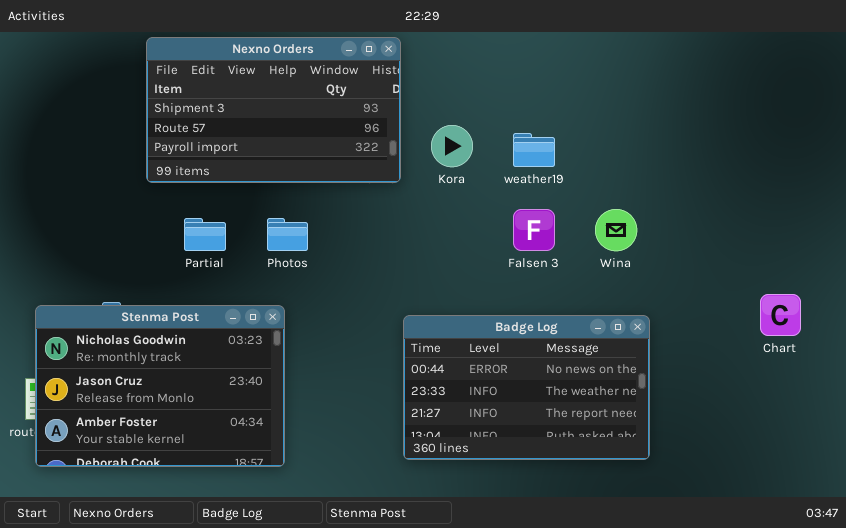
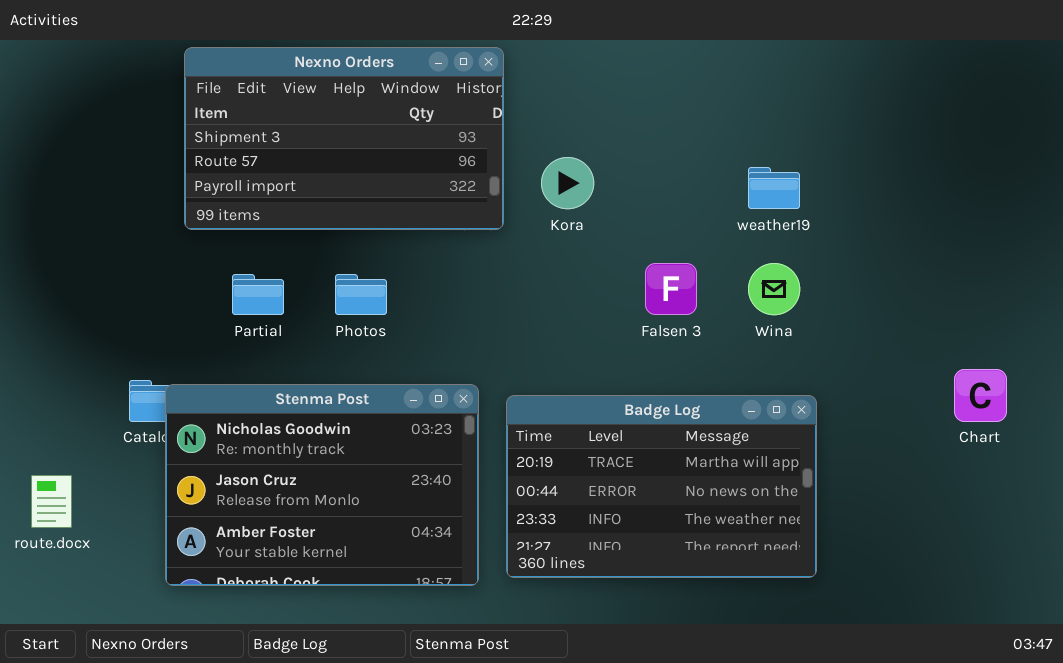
weather19: [513,133,555,167] -> [748,167,800,209], moved
Stenma Post: [35,305,285,467] -> [165,384,479,586], moved
Badge Log: [403,315,650,460] -> [506,395,817,578], scrolled up 1 row

